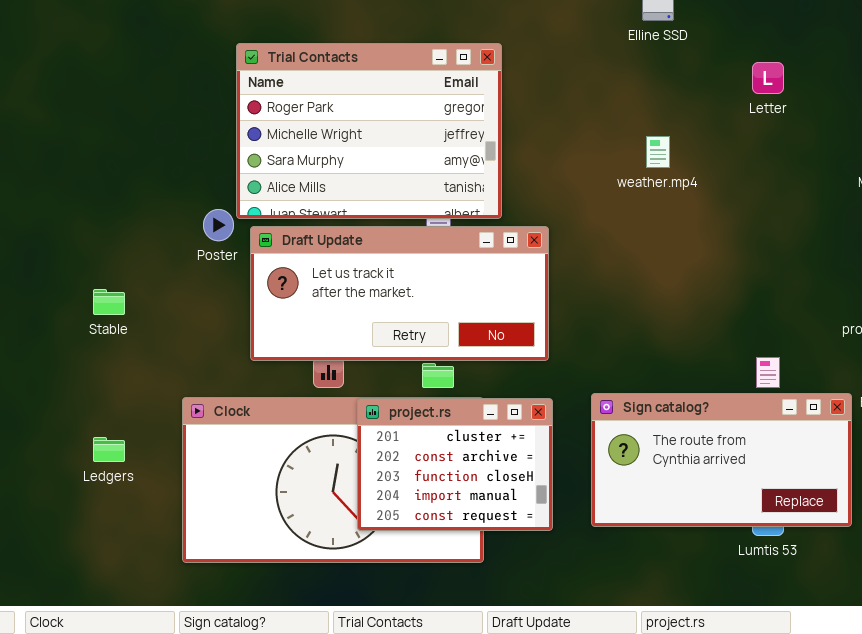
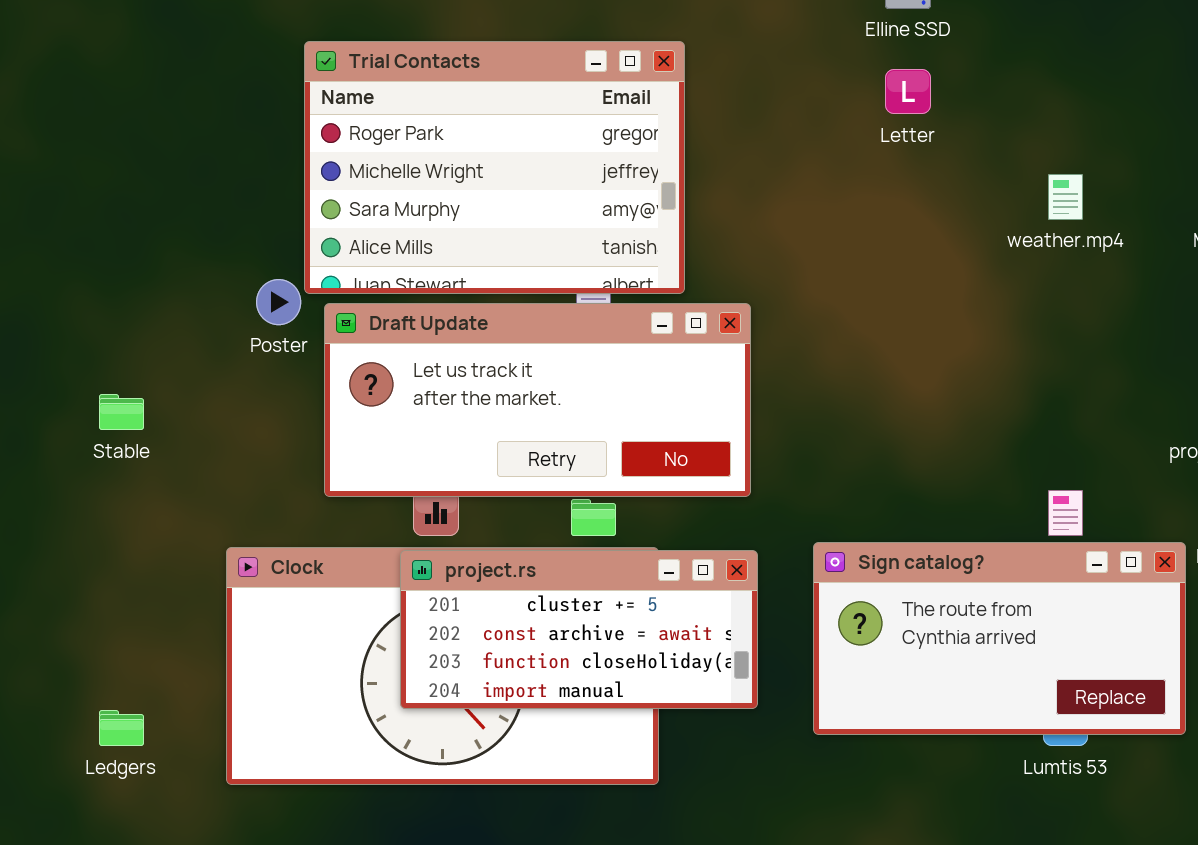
Letter: [752,62,784,94] -> [885,69,931,114], moved
weather.mp4: [646,136,670,168] -> [1048,174,1083,220], moved
project.rs: [357,398,553,531] -> [400,550,758,709], resized
Ledgers: [93,437,125,462] -> [99,710,144,746], moved

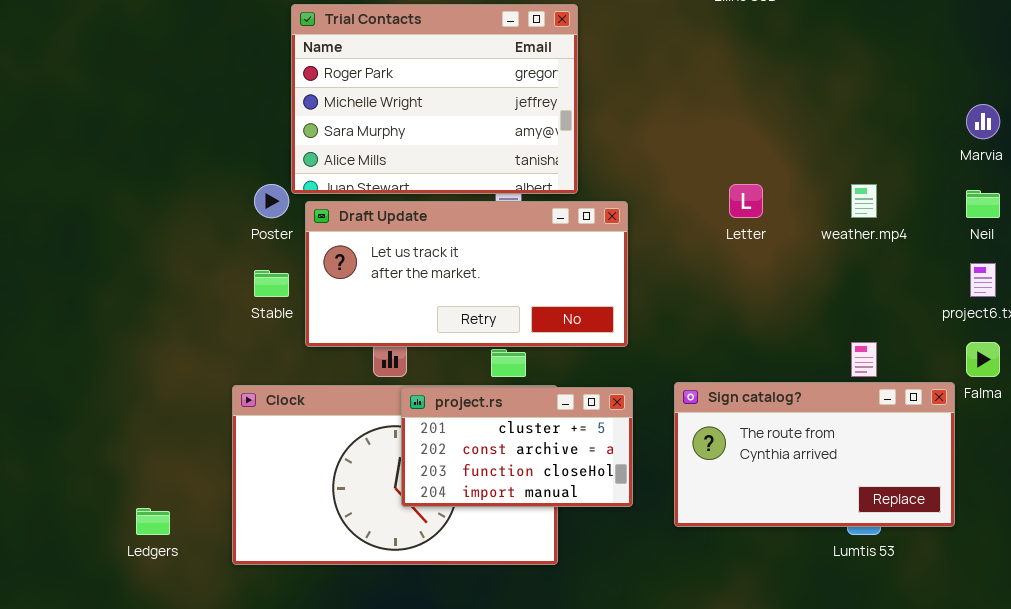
Letter: [885,69,931,114] -> [729,184,763,218], moved
weather.mp4: [1048,174,1083,220] -> [851,184,877,218], moved
Stable: [99,394,144,430] -> [254,270,289,297], moved
project.rs: [400,550,758,709] -> [401,387,633,507], resized

